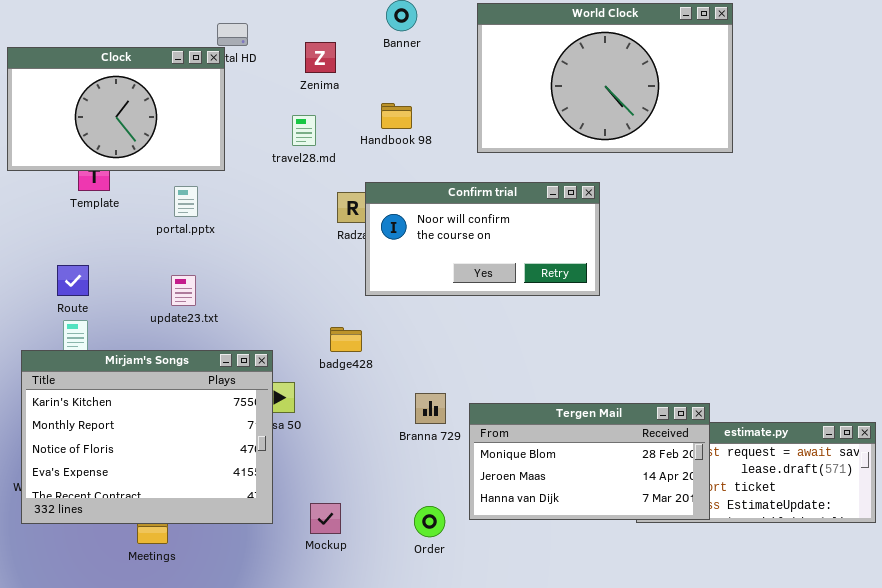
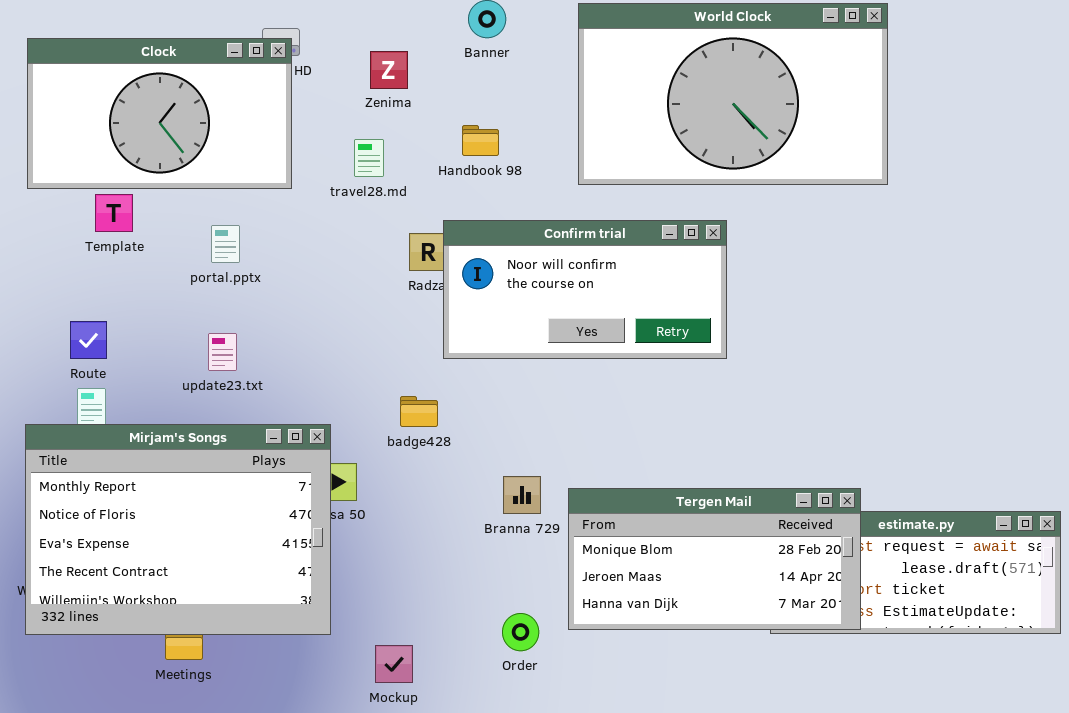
Clock: [7,47,225,171] -> [27,38,292,189], moved
Mirjam's Songs: [21,350,273,524] -> [25,424,331,635], scrolled down 1 row
Mockup: [310,503,341,534] -> [375,645,413,683], moved

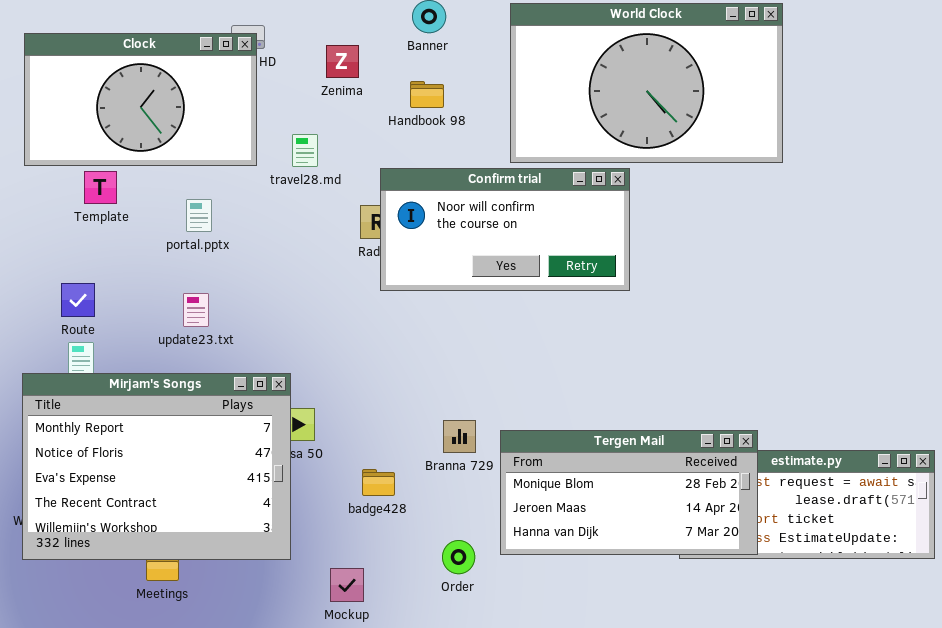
Handbook 98: [462,125,499,156] -> [410,81,444,108], moved
travel28.md: [354,139,384,177] -> [292,134,318,167], moved
Confirm trial: [443,220,727,359] -> [380,168,630,291], moved
badge428: [400,396,438,427] -> [362,469,395,496], moved

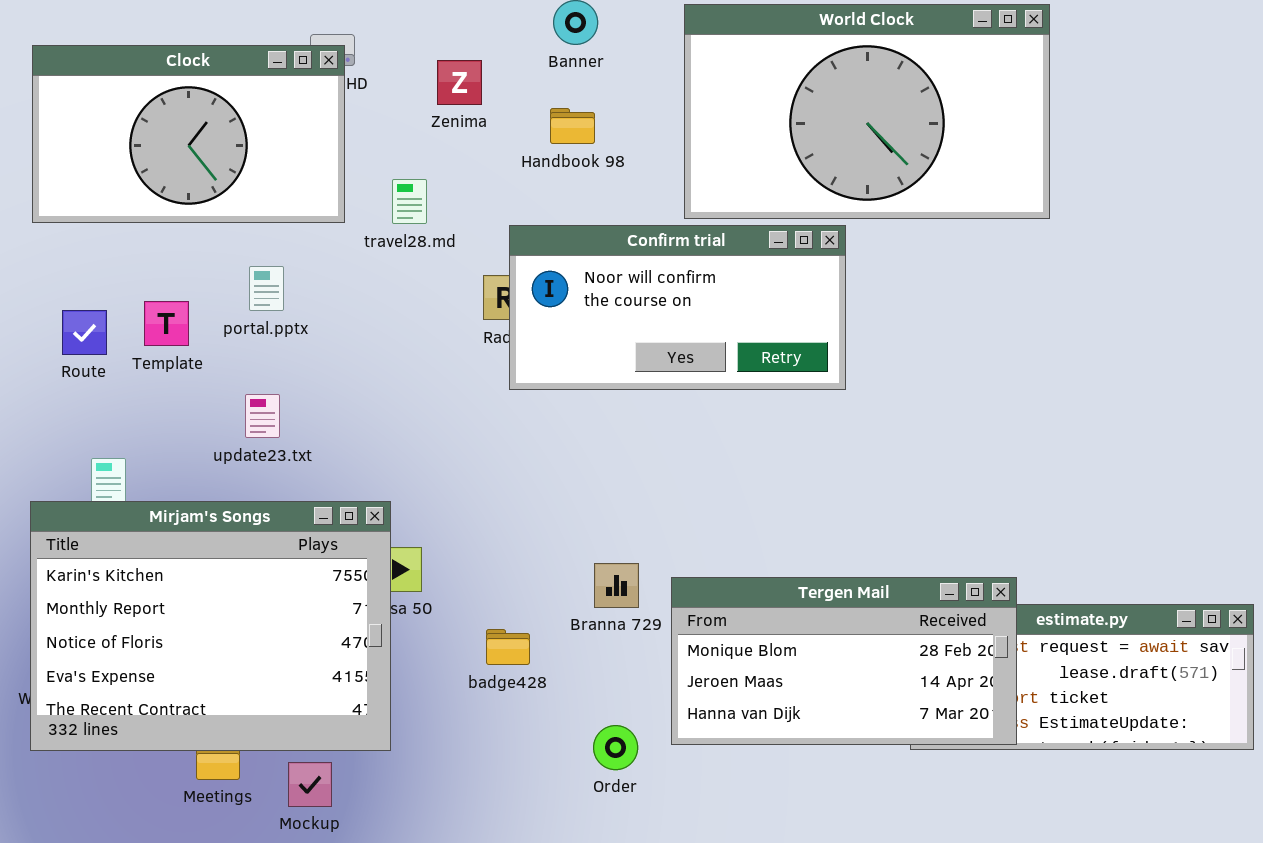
Template: [84,171,117,204] -> [144,301,189,346], moved
Route: [61,283,95,317] -> [62,310,107,355], moved
Mirjam's Songs: [22,373,291,560] -> [30,501,391,751], scrolled up 1 row
Mockup: [330,568,364,602] -> [288,762,332,807], moved

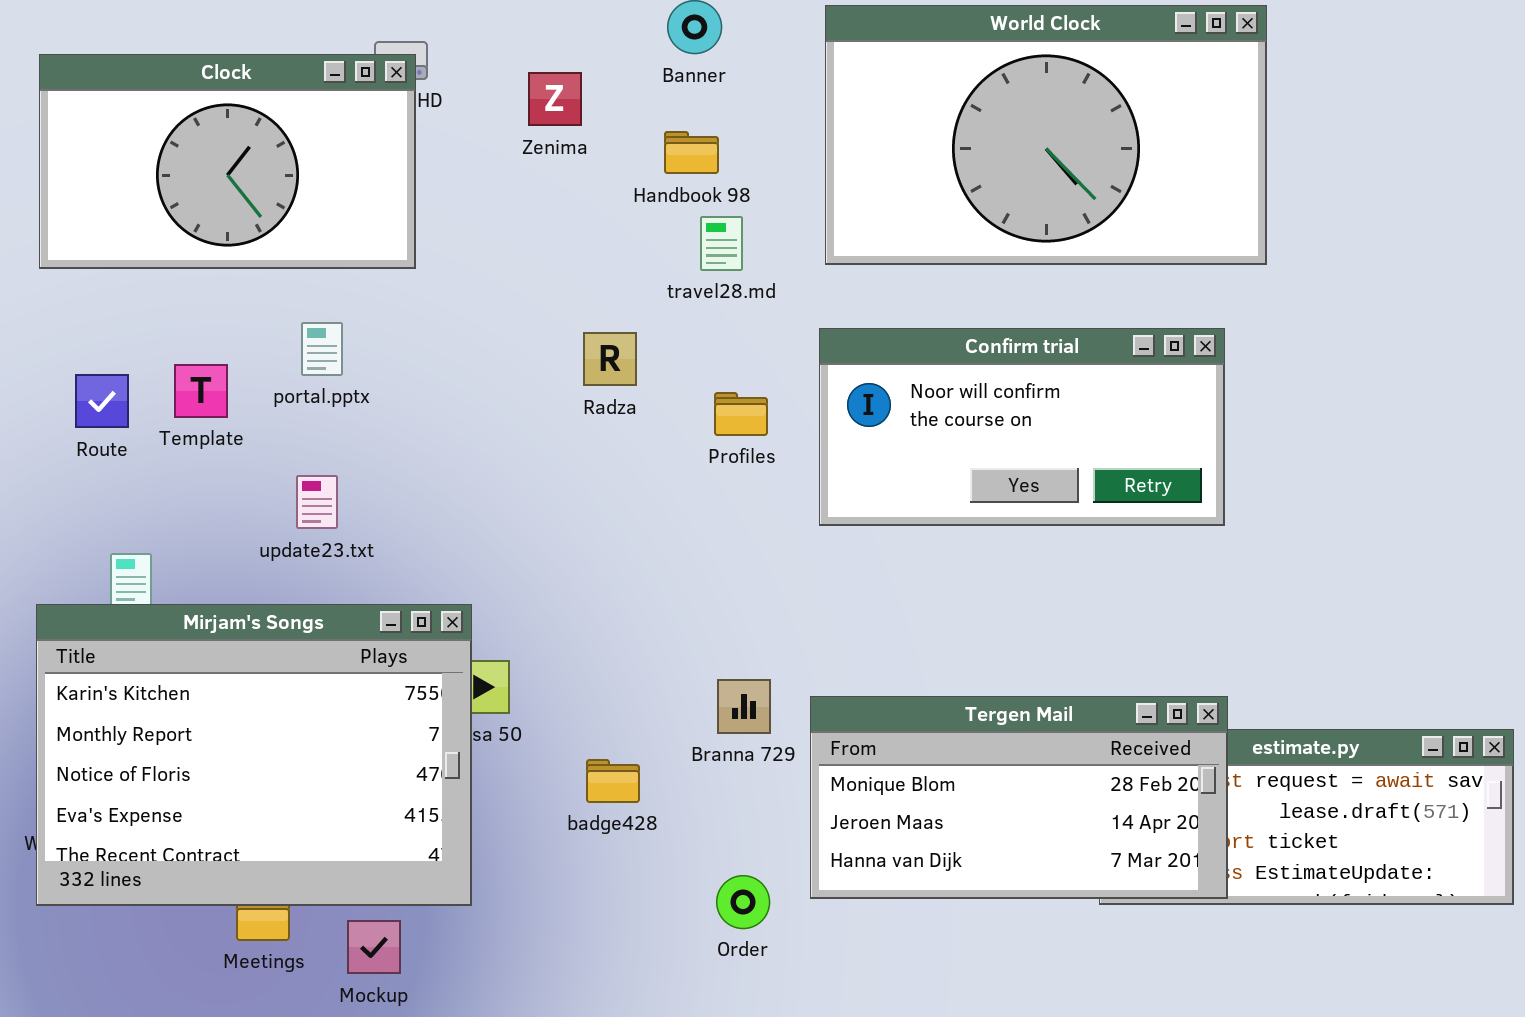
travel28.md: [392,179,427,224] -> [700,216,743,271], moved
Confirm trial: [509,225,846,390] -> [819,328,1225,526], moved

